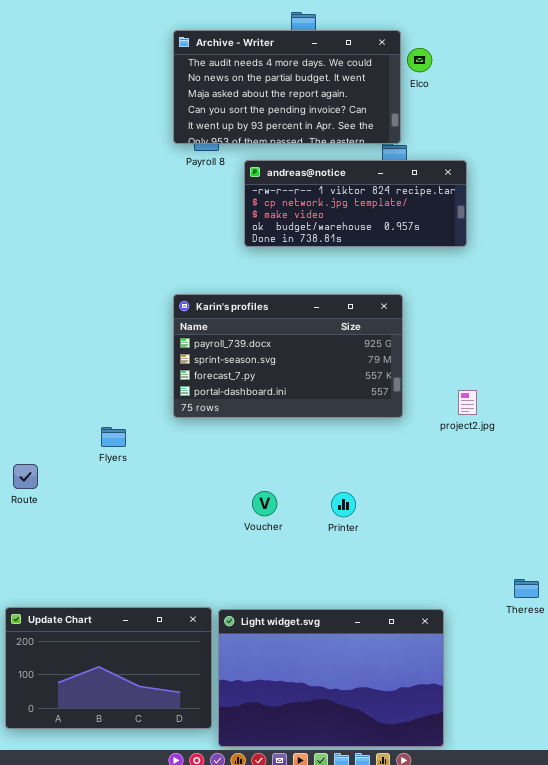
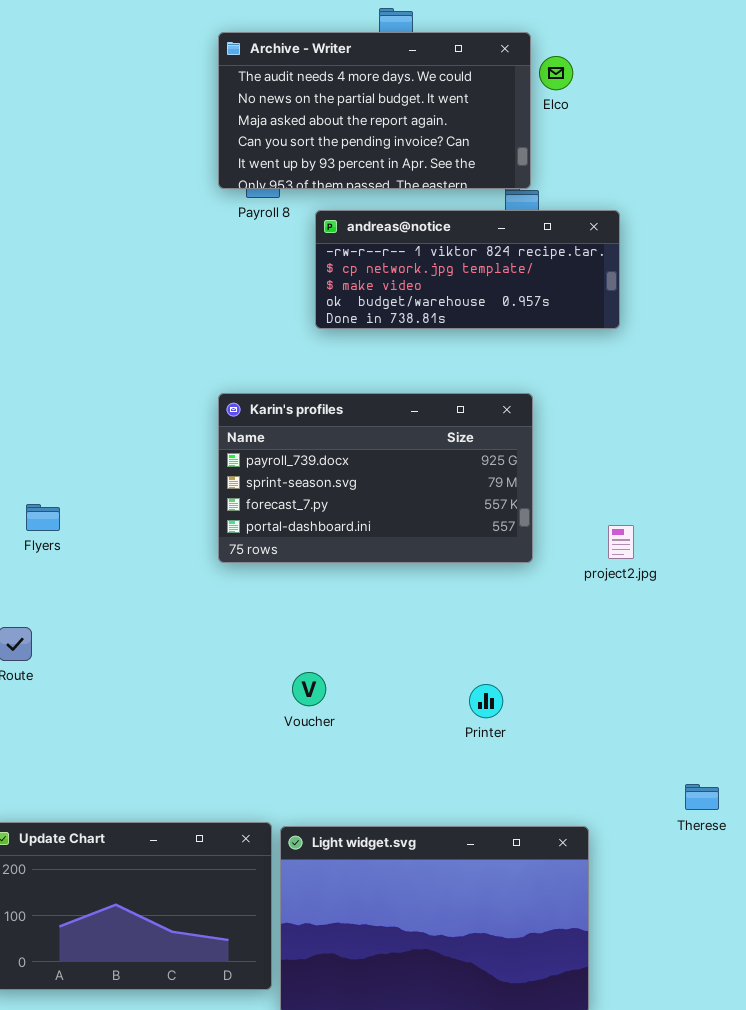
Flyers: [101,427,126,447] -> [26,504,60,531], moved
Voucher: [252,491,277,516] -> [292,672,326,706], moved
Printer: [331,492,356,517] -> [469,684,503,718], moved

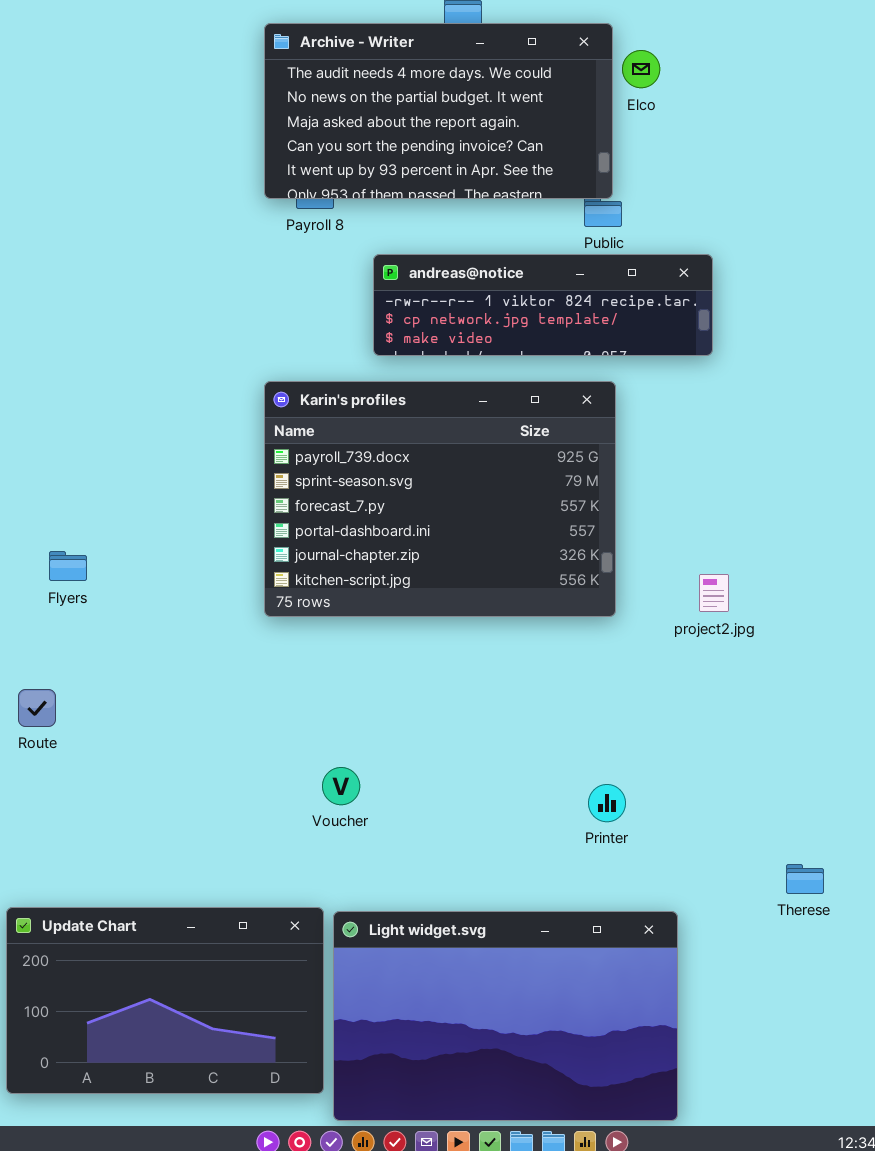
andreas@notice: [315,210,620,329] -> [373,254,713,356], resized
Karin's profiles: [218,393,533,563] -> [264,381,616,617], resized
Voucher: [292,672,326,706] -> [322,767,360,805], moved
Printer: [469,684,503,718] -> [588,784,626,822], moved

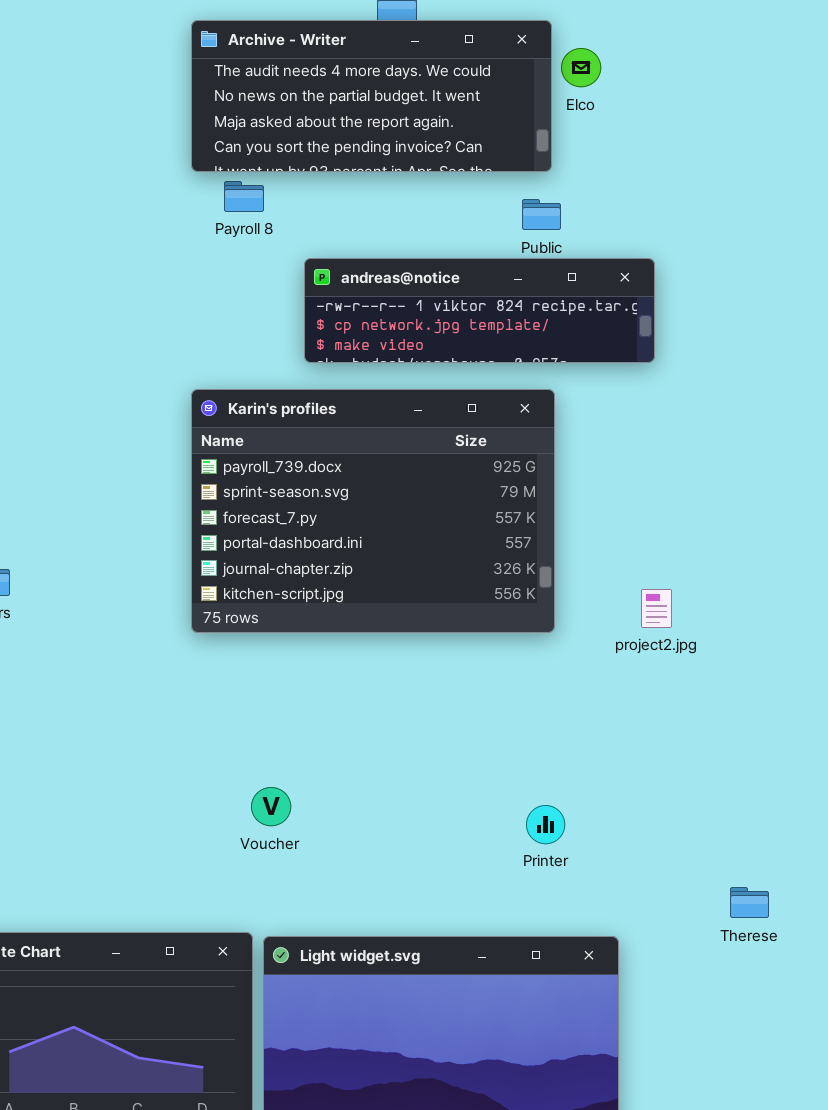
Archive - Writer: [264,23,613,199] -> [191,20,552,172], resized

